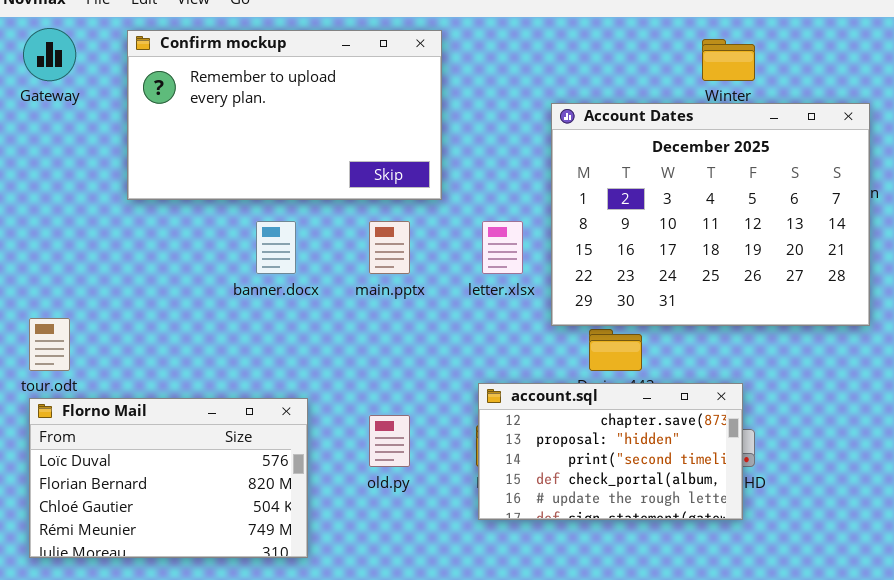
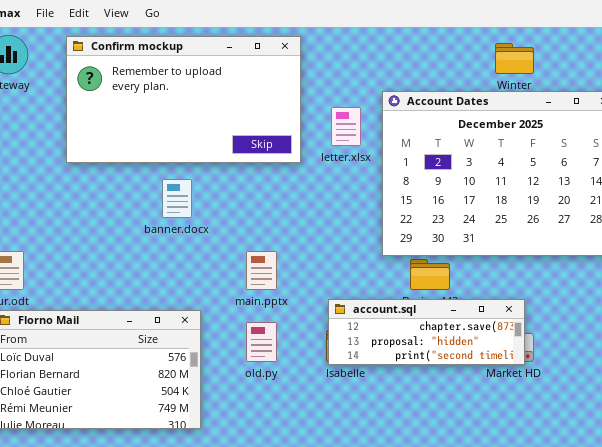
main.pptx: [369,221,410,274] -> [246,251,277,290], moved
letter.xlsx: [482,221,523,274] -> [331,107,361,146], moved
account.sql: [478,383,743,520] -> [328,299,525,365], resized

